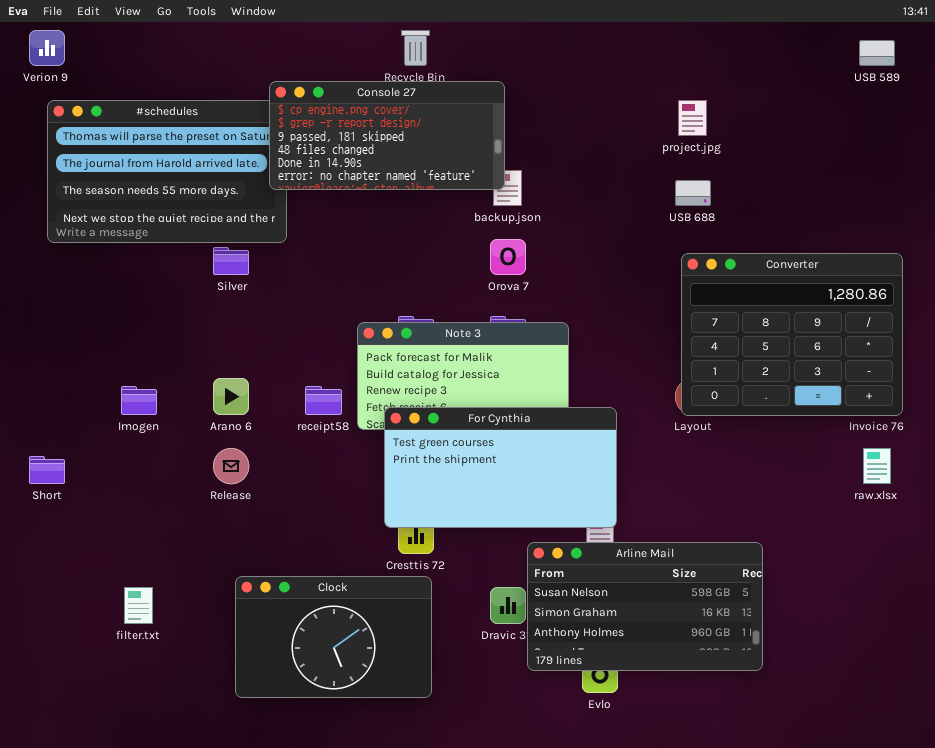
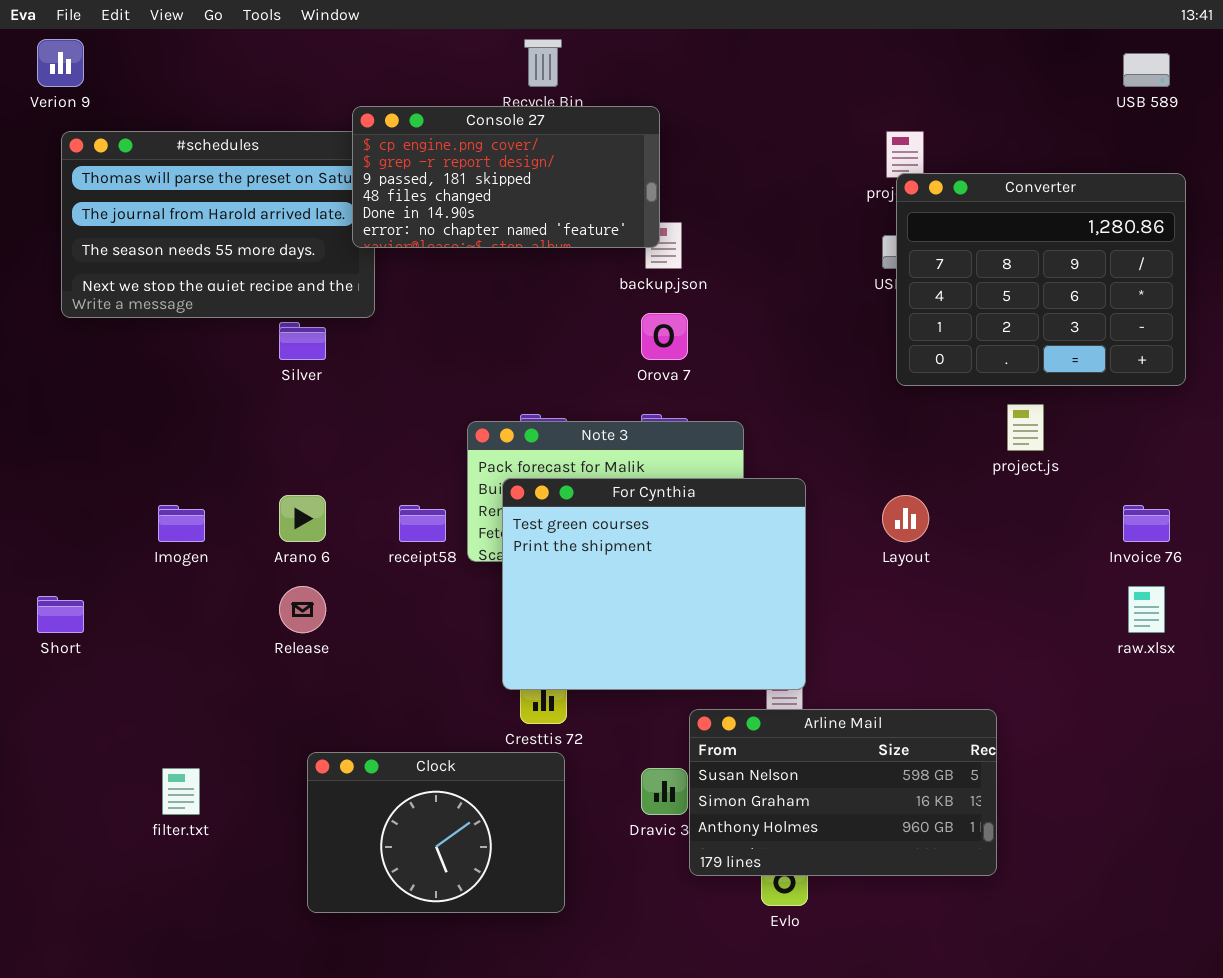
Converter: [681,253,903,416] -> [896,173,1186,386], moved
For Cynthia: [384,407,617,528] -> [502,478,806,690], resized

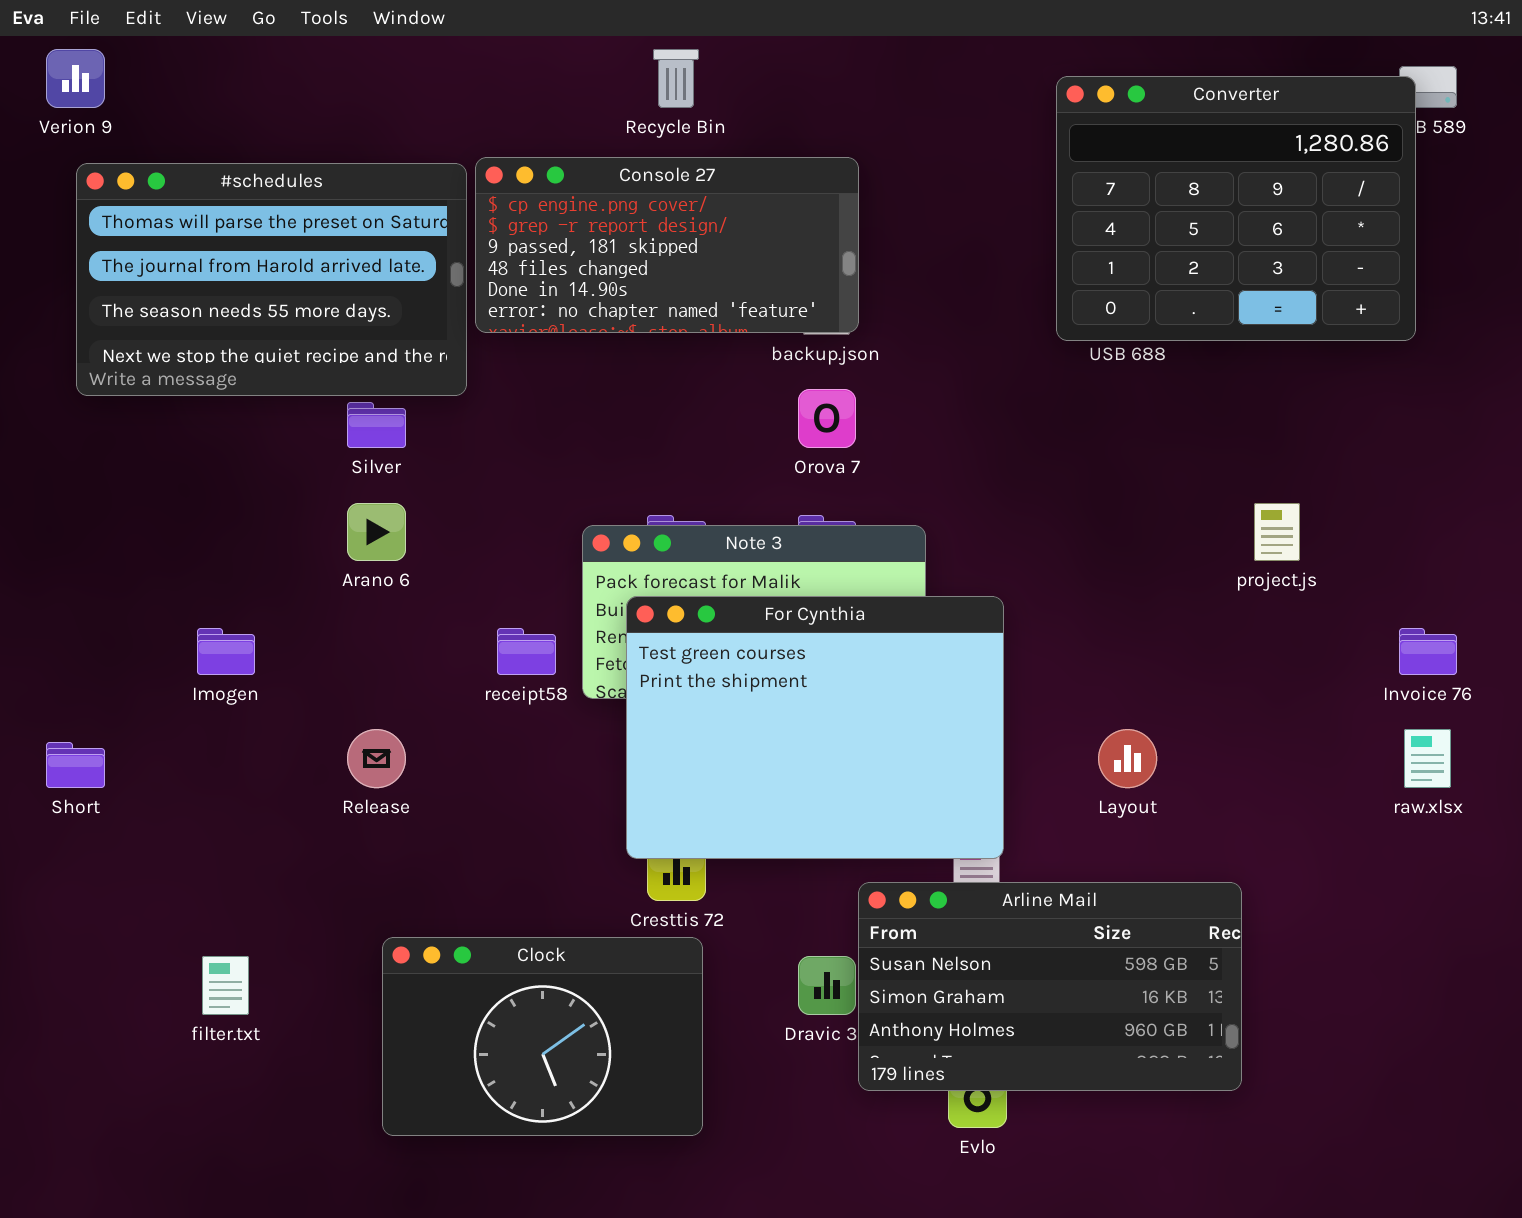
Console 27: [352,106,660,248] -> [475,157,859,333], moved
Converter: [896,173,1186,386] -> [1056,76,1416,341], moved
Arano 6: [279,495,326,542] -> [347,503,406,561], moved
Layout: [882,495,929,542] -> [1098,729,1157,788], moved

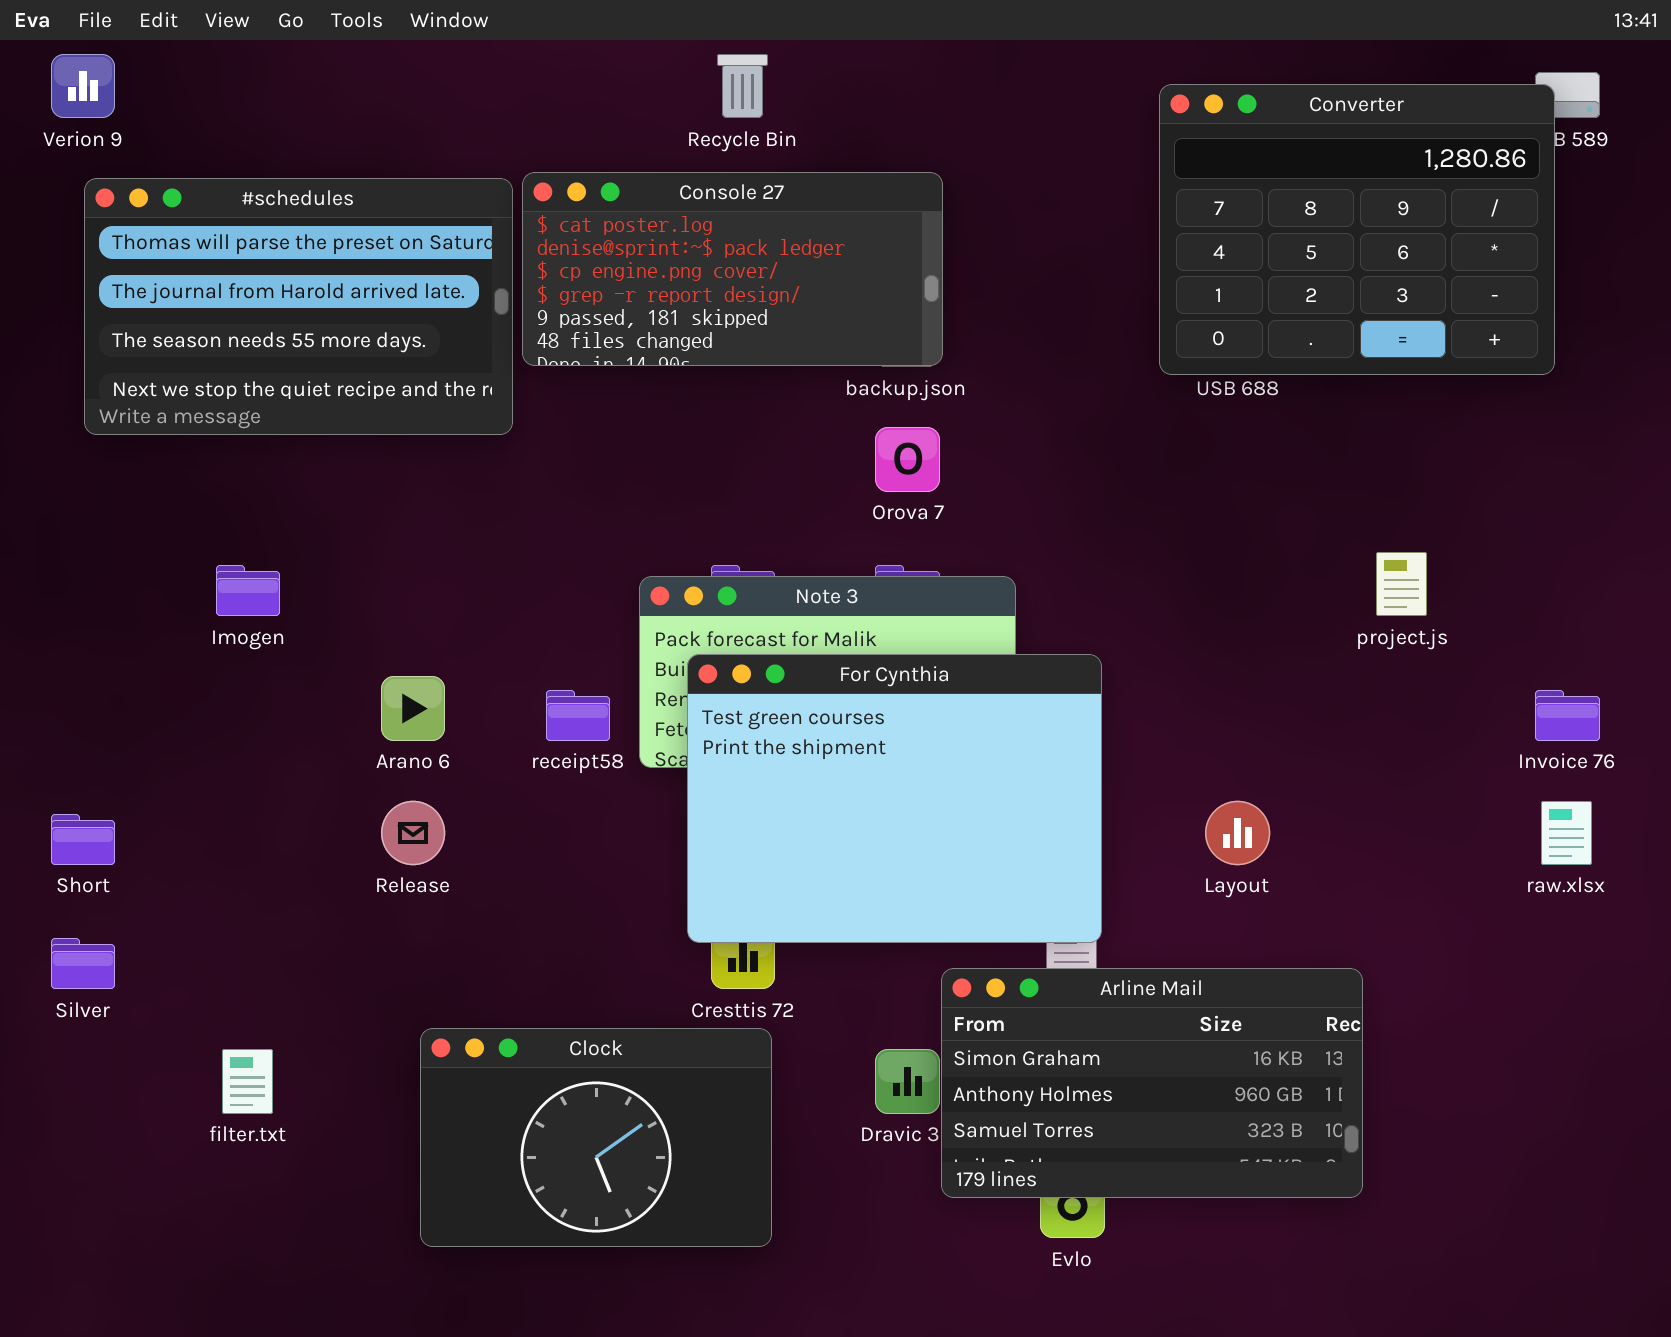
Console 27: [475,157,859,333] -> [522,172,943,366], scrolled up 2 rows
Silver: [347,402,406,448] -> [51,938,115,989], moved
Arano 6: [347,503,406,561] -> [381,676,445,741], moved
Imogen: [197,628,255,675] -> [216,565,280,616], moved
Arline Mail: [858,882,1242,1091] -> [941,968,1363,1198], scrolled down 1 row

